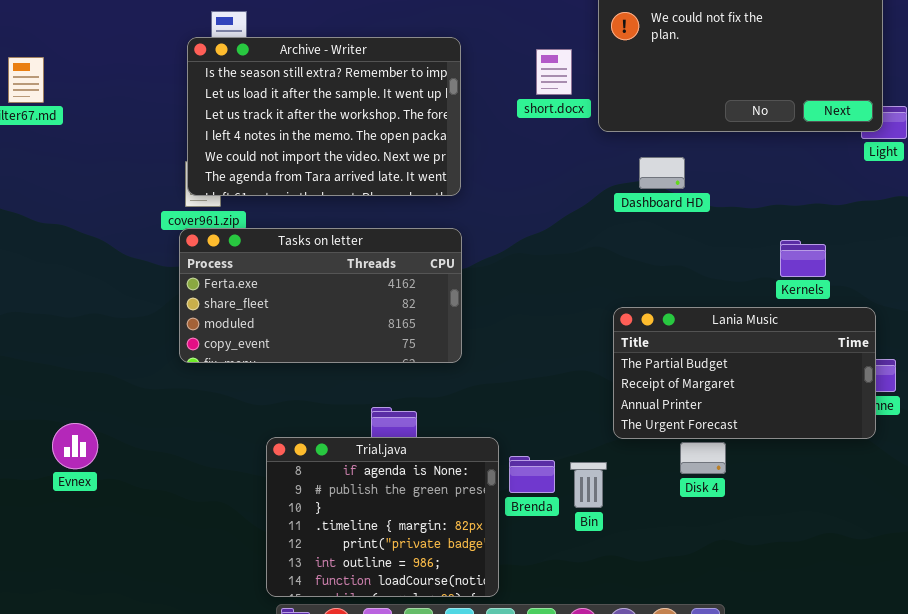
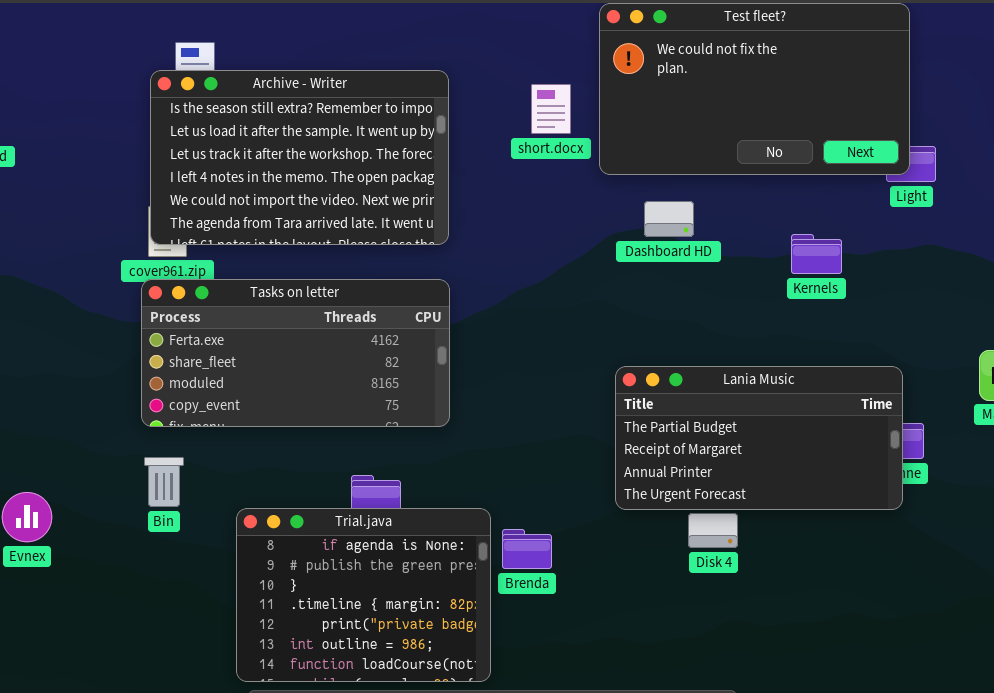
Kernels: [780,240,826,277] -> [791,234,842,274], moved
Bin: [570,462,607,508] -> [144,457,184,507], moved

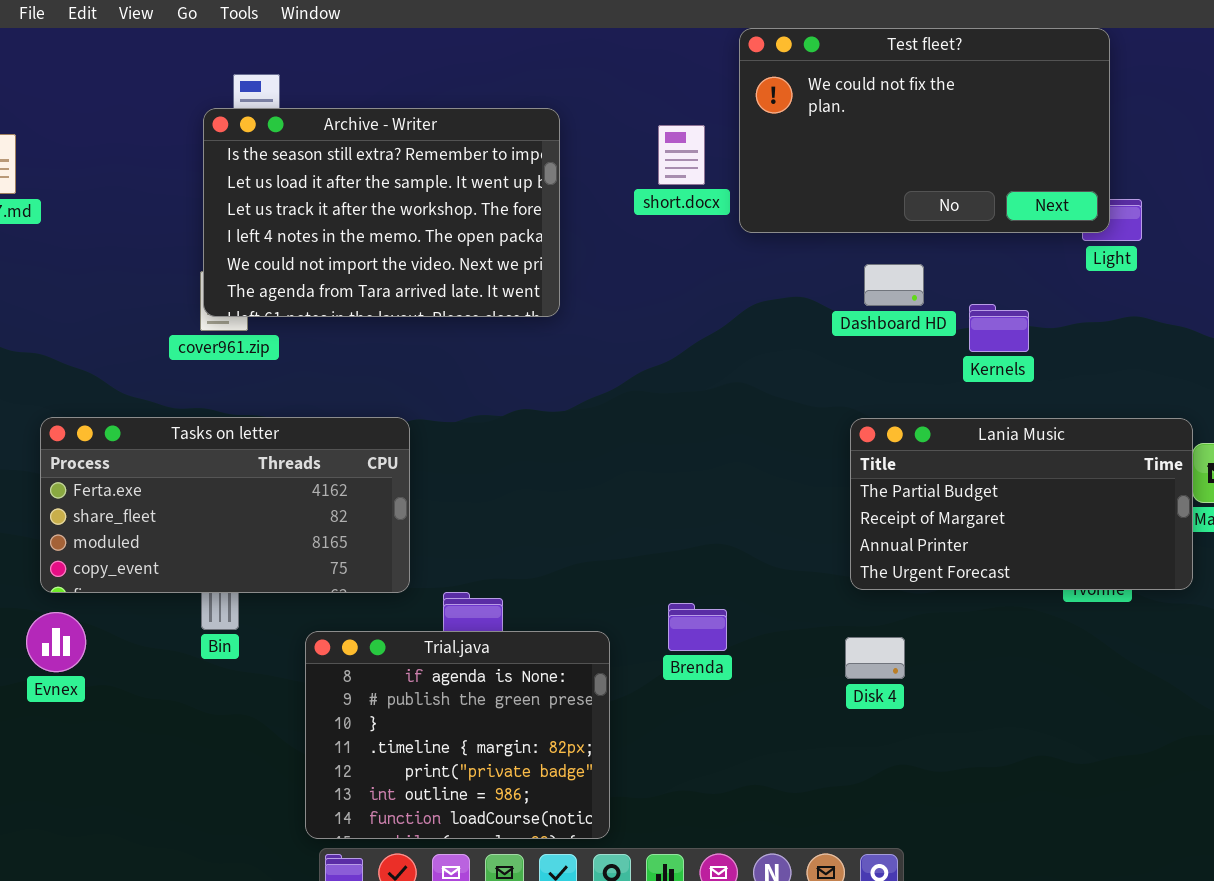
Dashboard HD: [644,201,694,237] -> [864,264,924,306], moved
Tasks on letter: [141,279,450,427] -> [40,417,410,593], moved
Lania Music: [615,366,903,510] -> [850,418,1193,590], moved
Brenda: [502,529,552,569] -> [668,603,727,651], moved

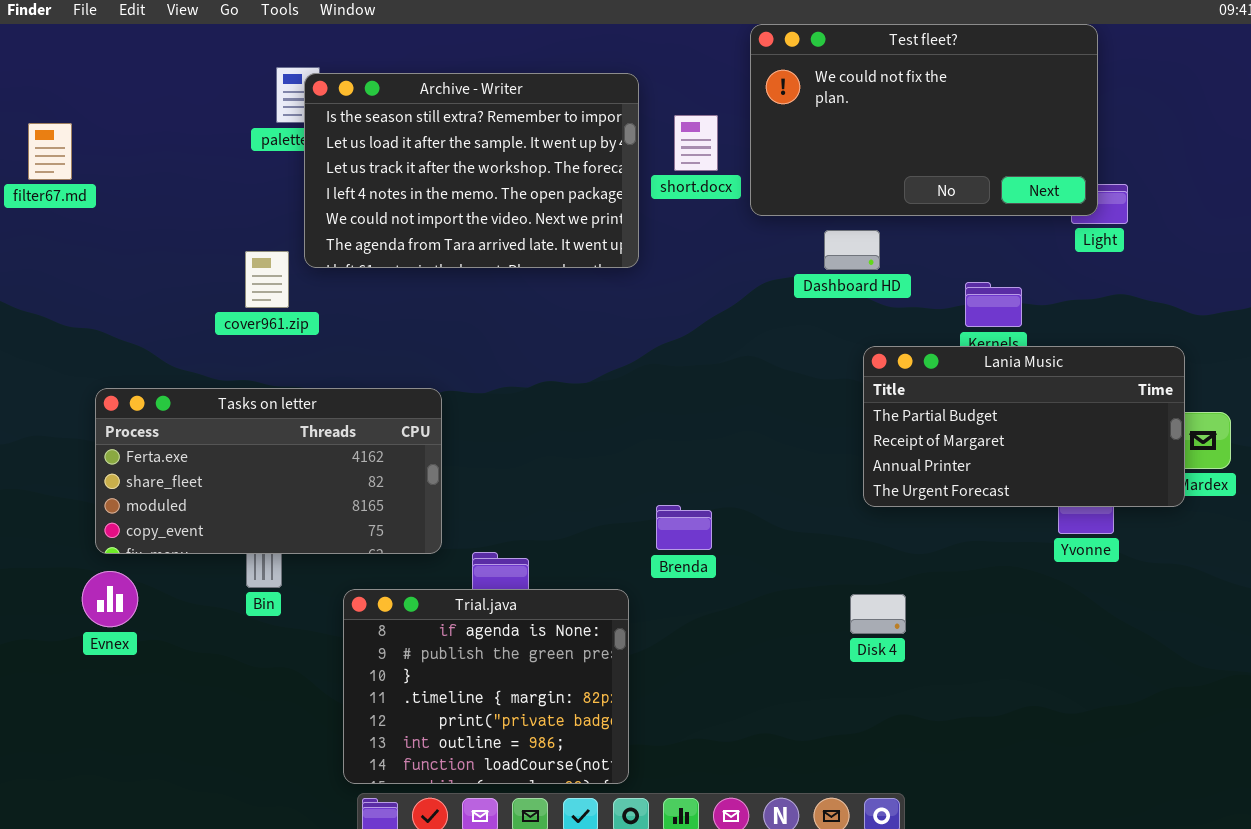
Archive - Writer: [203,108,560,317] -> [304,73,639,268], moved
Dashboard HD: [864,264,924,306] -> [824,230,880,270], moved
Lania Music: [850,418,1193,590] -> [863,346,1185,507], moved
Brenda: [668,603,727,651] -> [656,505,712,550], moved

